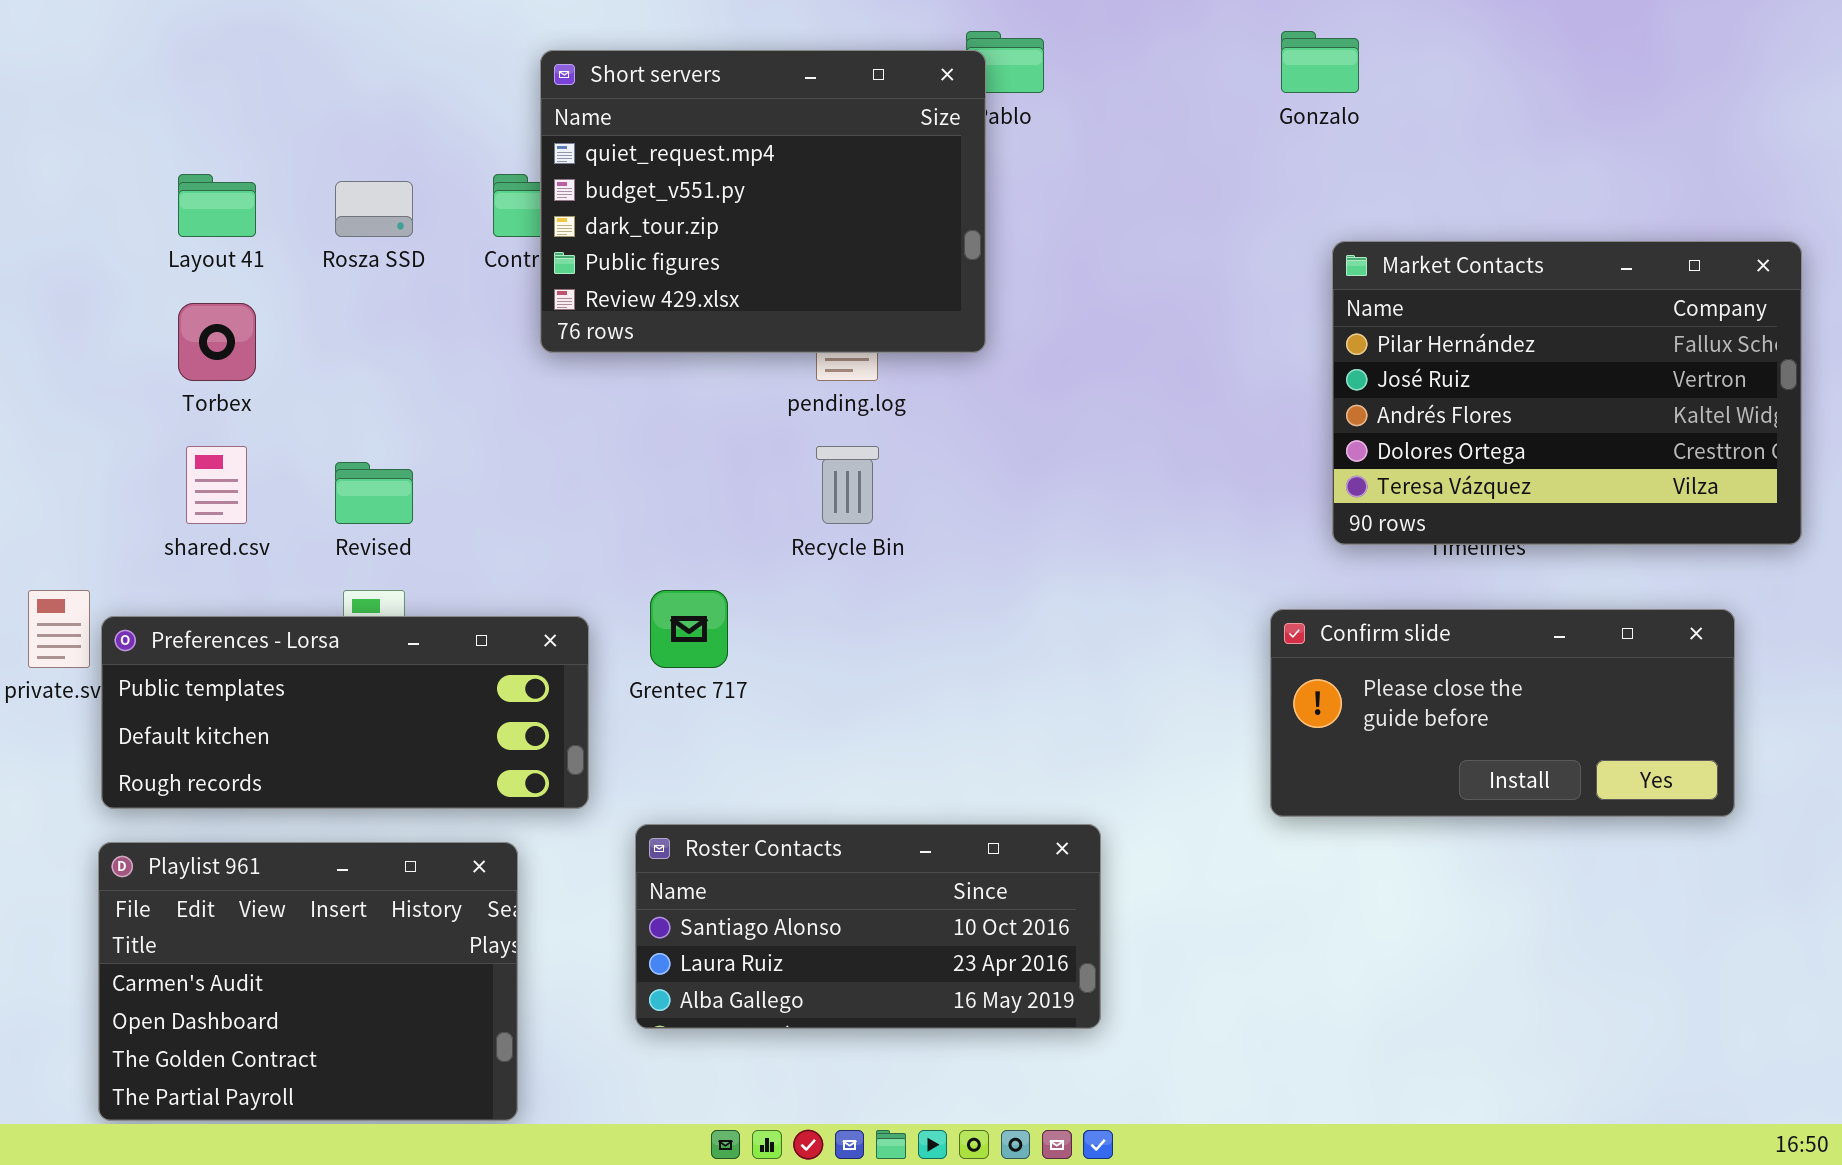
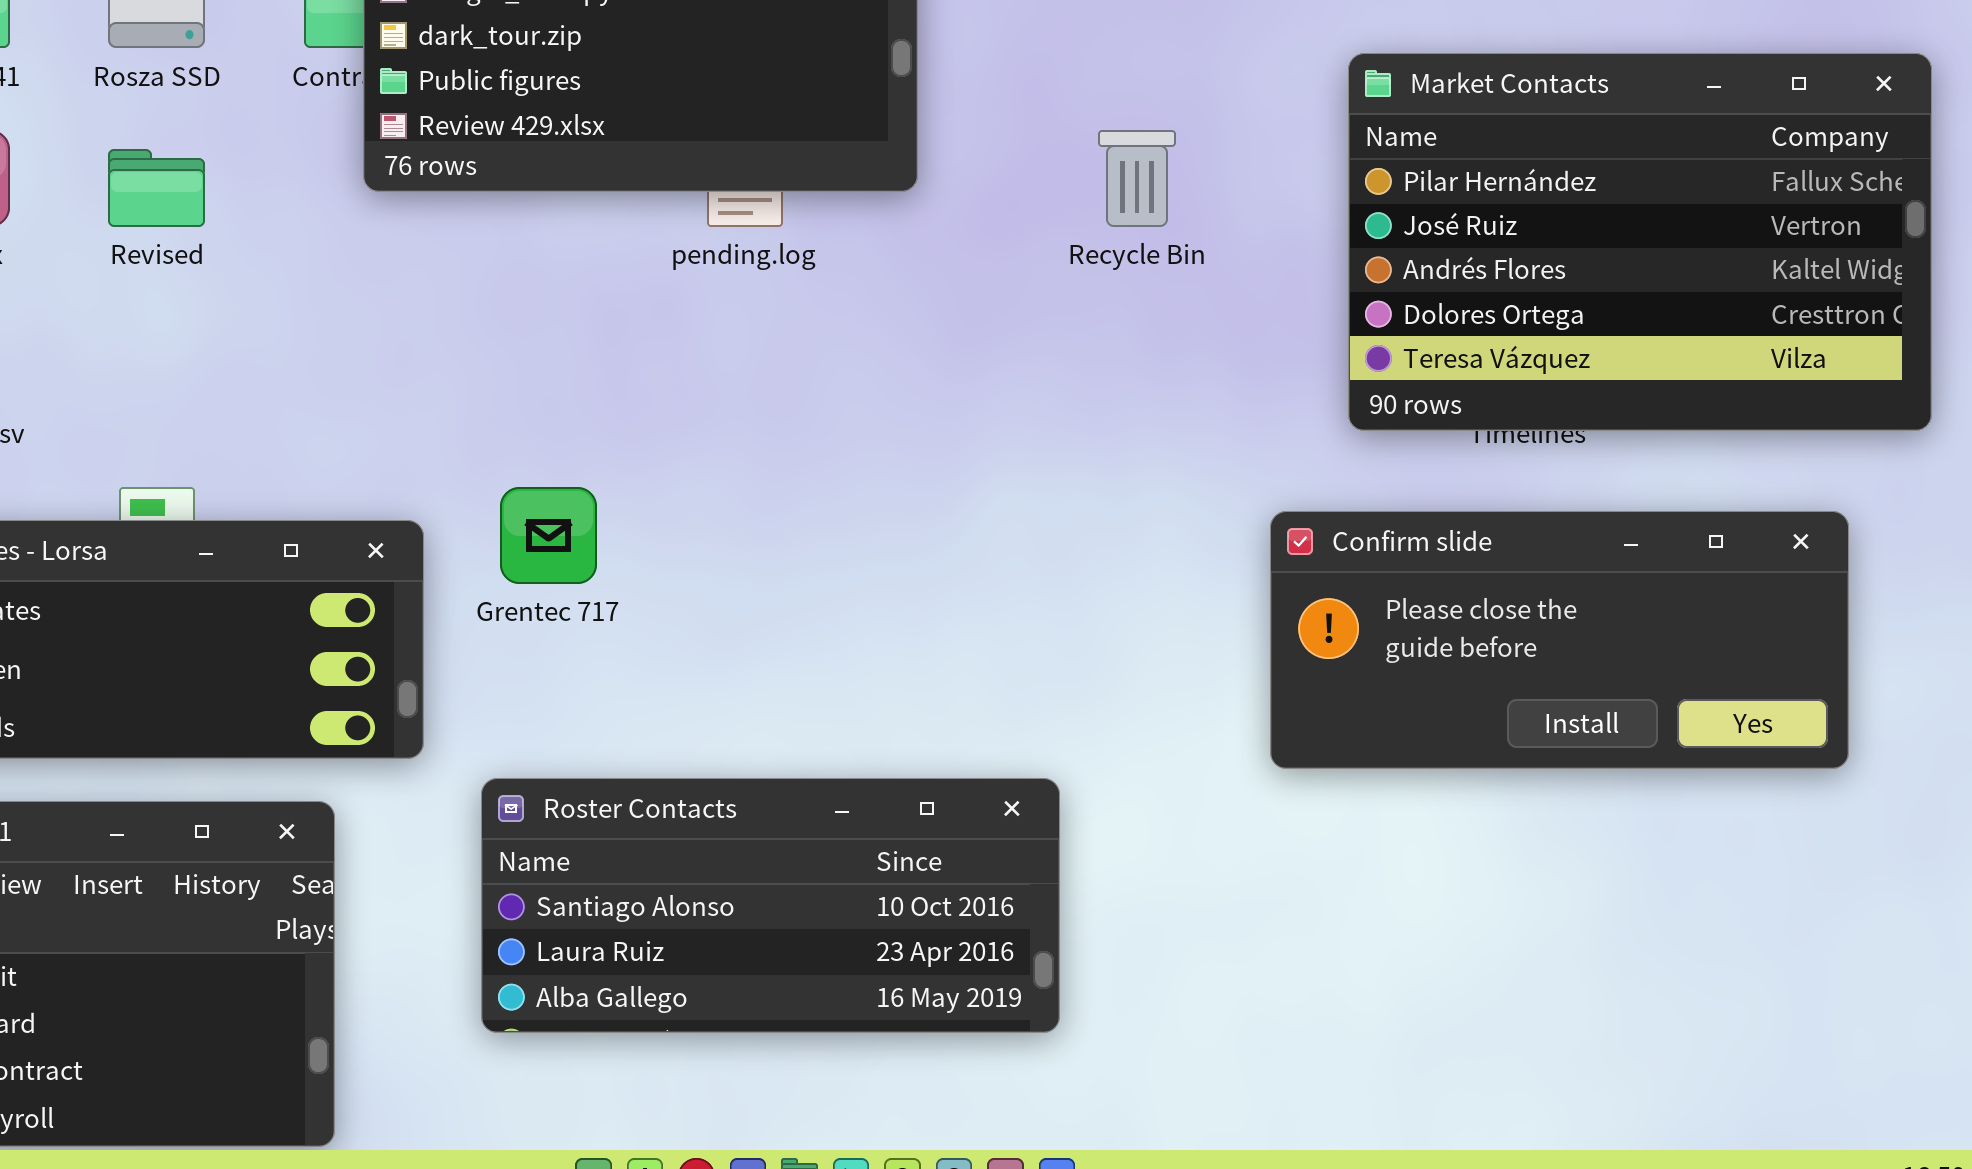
Recycle Bin: [816,446,879,524] -> [1098,130,1176,227], moved
Revised: [335,462,413,524] -> [108,149,205,227], moved

